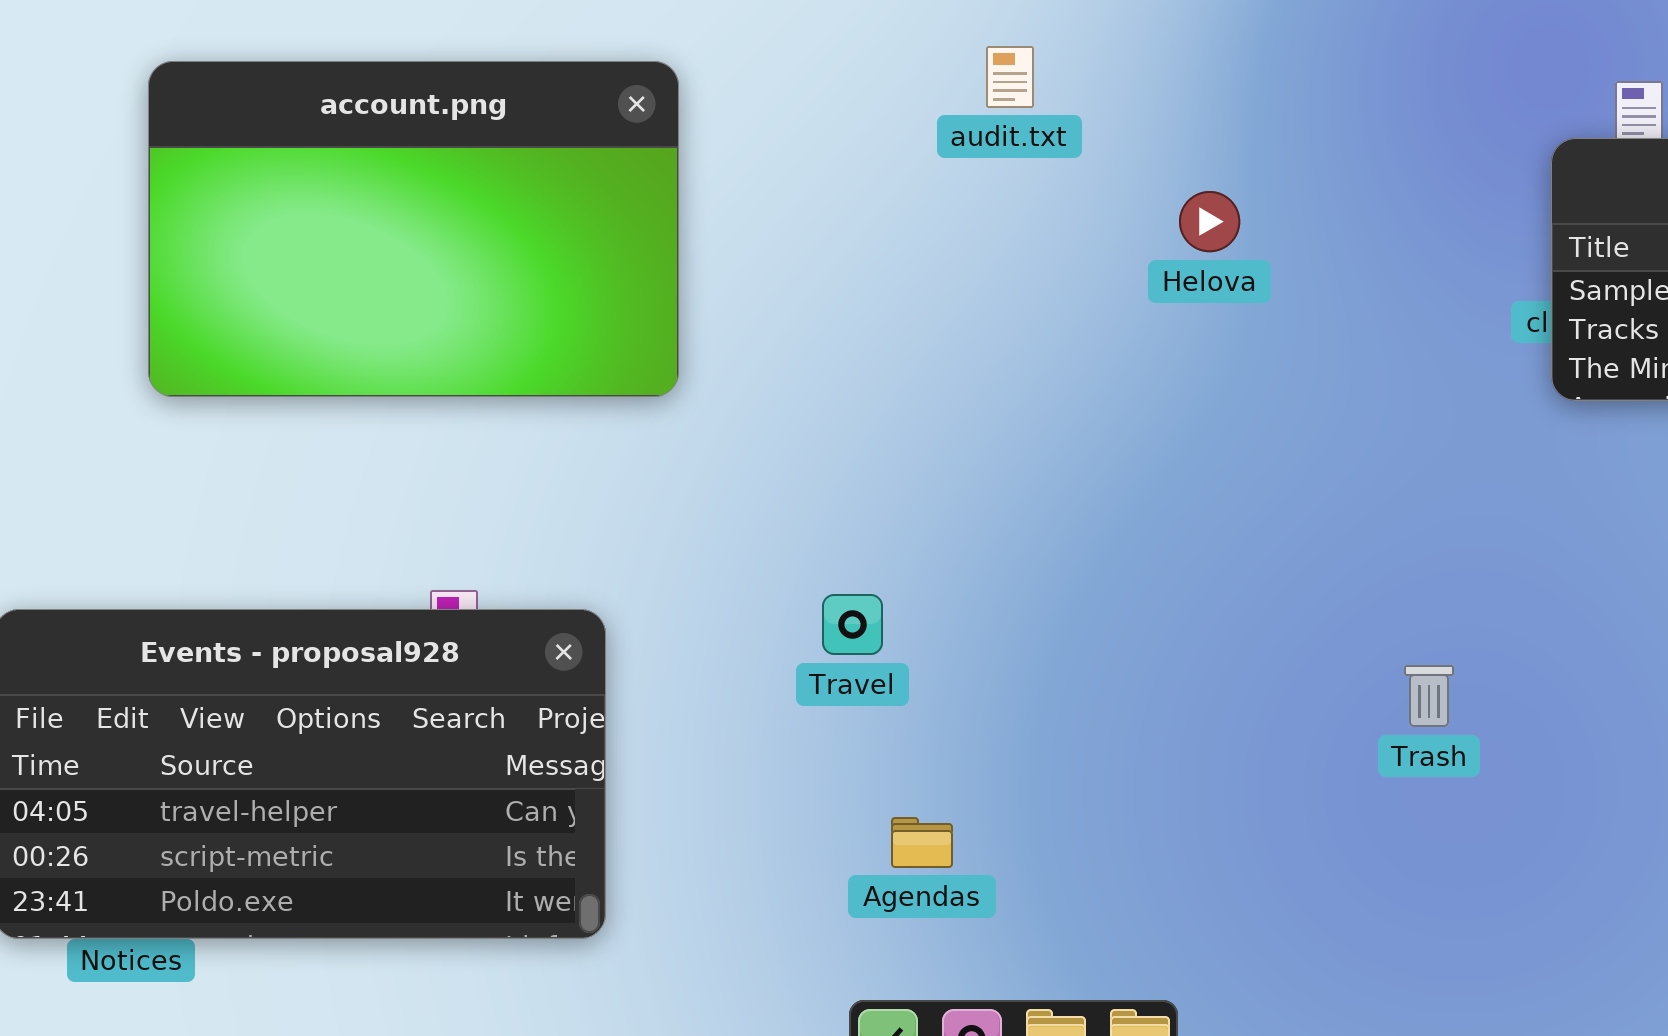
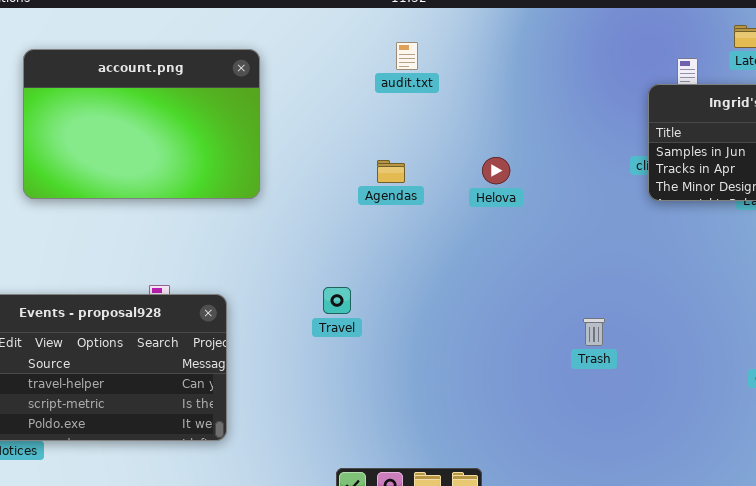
Helova: [1179,191,1240,252] -> [482,157,510,184], moved
Agendas: [891,817,953,868] -> [377,160,405,183], moved

